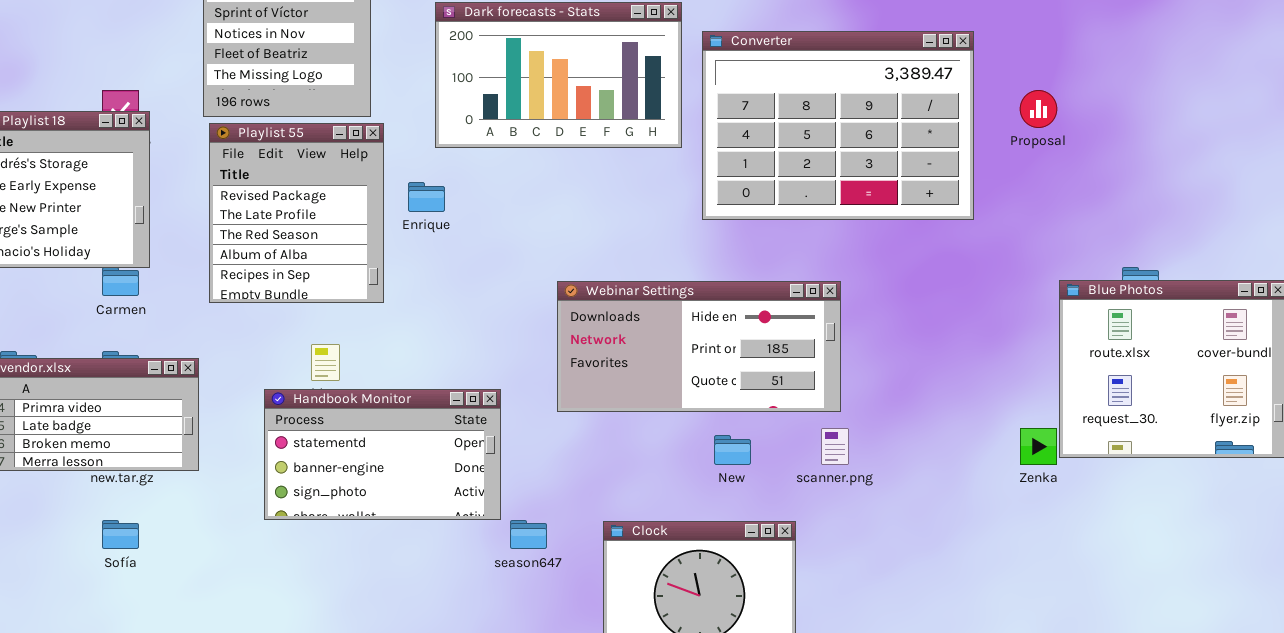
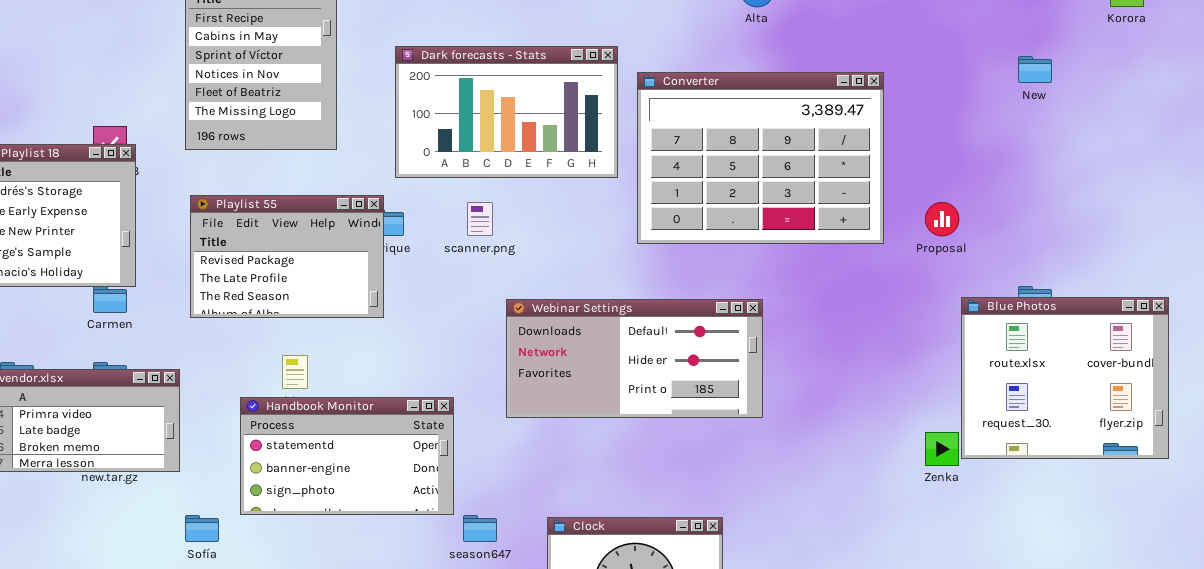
Proposal: [1020,90,1057,128] -> [925,202,959,236], moved
Playlist 55: [209,123,384,303] -> [190,195,384,318], resized
Webinar Settings: [557,281,841,412] -> [506,299,763,418], scrolled up 1 row
scanner.png: [821,428,849,465] -> [467,202,493,236], moved
New: [714,435,751,465] -> [1018,56,1052,83], moved
Sofía: [102,520,139,549] -> [185,515,219,542], moved

